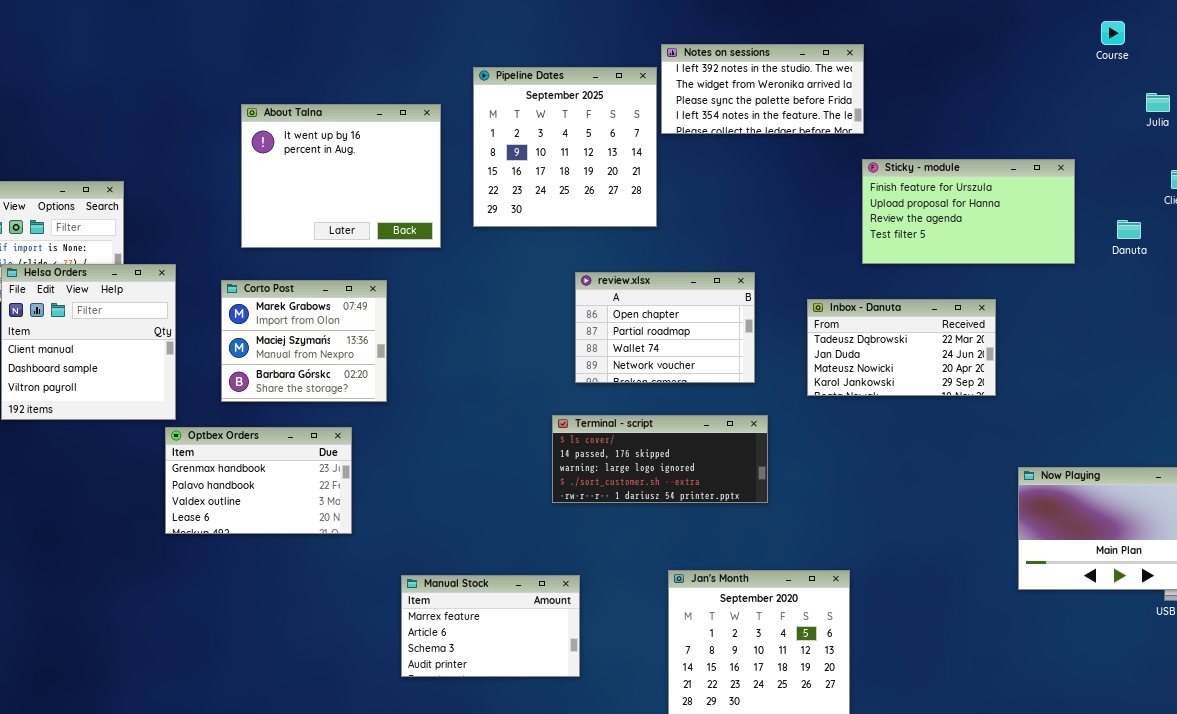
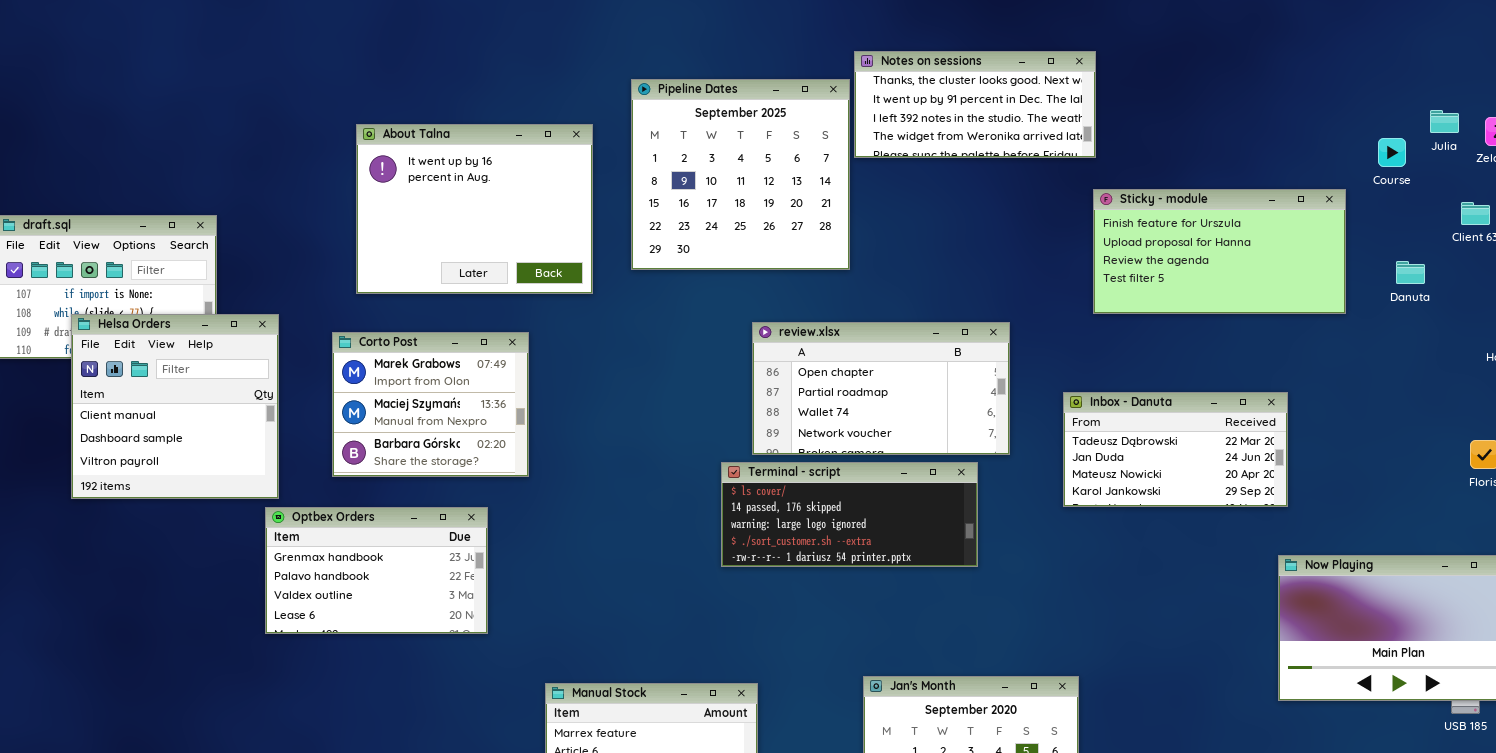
Course: [1101,21,1125,45] -> [1378,138,1406,167], moved
Notes on sessions: [661,44,864,134] -> [854,51,1096,158], scrolled up 2 rows
review.xlsx: [575,272,755,383] -> [752,322,1010,455], resized
Inbox - Danuta: [807,299,996,396] -> [1063,392,1288,507], moved
Terminal - script: [552,415,768,503] -> [721,462,978,567], moved

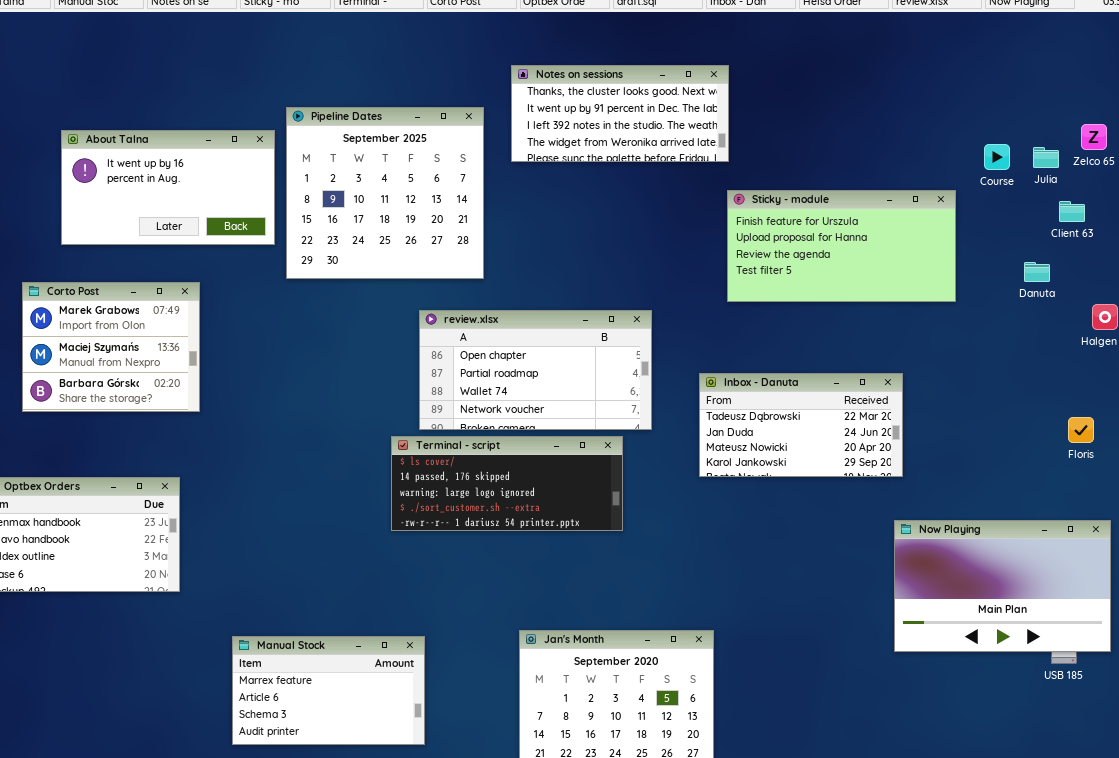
Pipeline Dates: [631,79,850,270] -> [286,107,484,279], moved
Julia: [1430,110,1459,133] -> [1033,147,1059,168], moved
About Talna: [356,124,593,294] -> [61,130,275,245], resized
Danuta: [1396,261,1425,284] -> [1024,262,1050,282], moved
Corto Post: [332,332,529,477] -> [22,282,200,412], moved

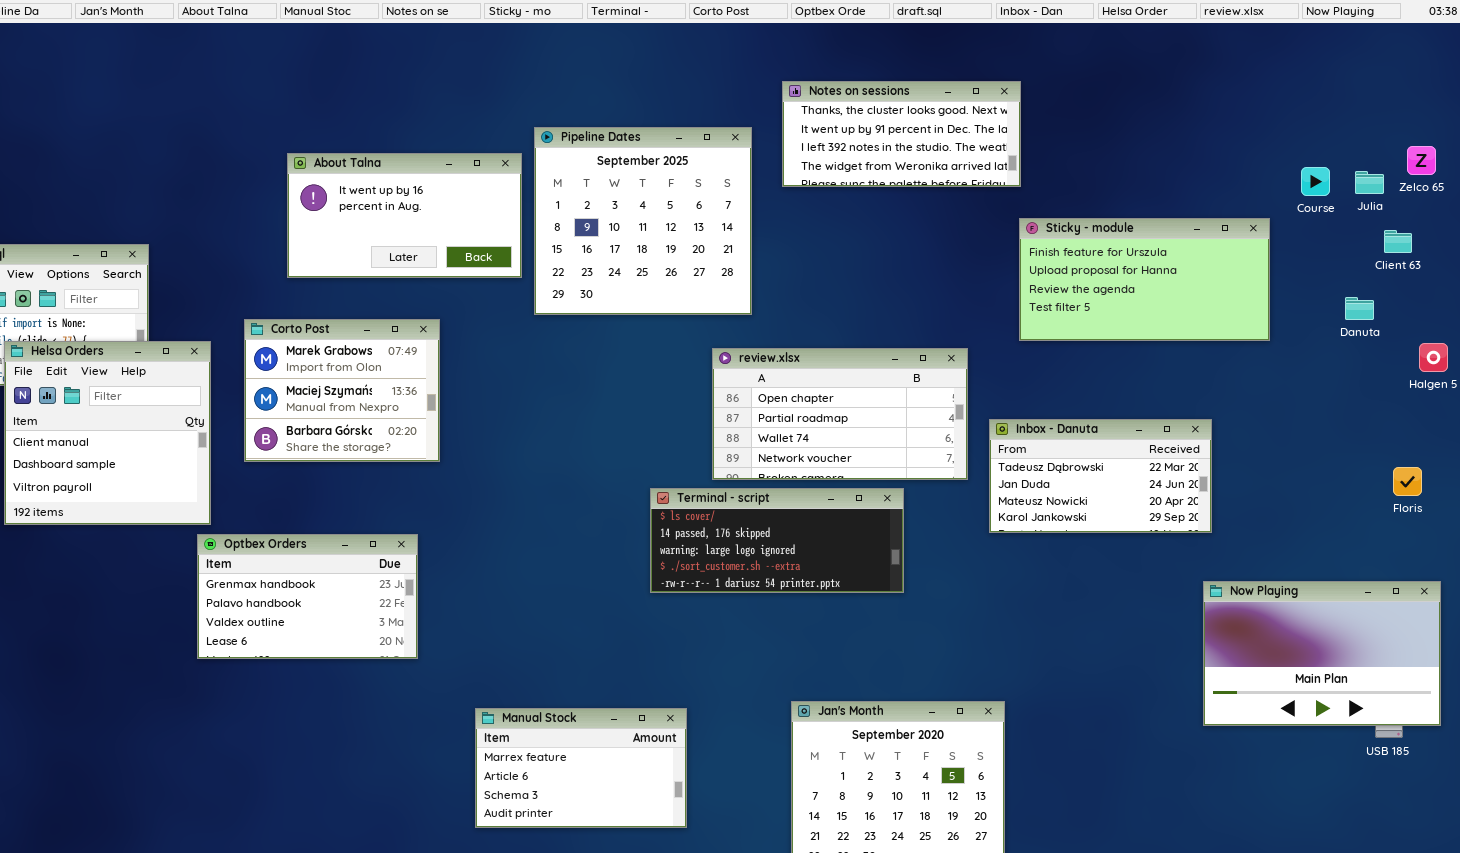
review.xlsx: [419,310,652,430] -> [712,348,968,480], moved

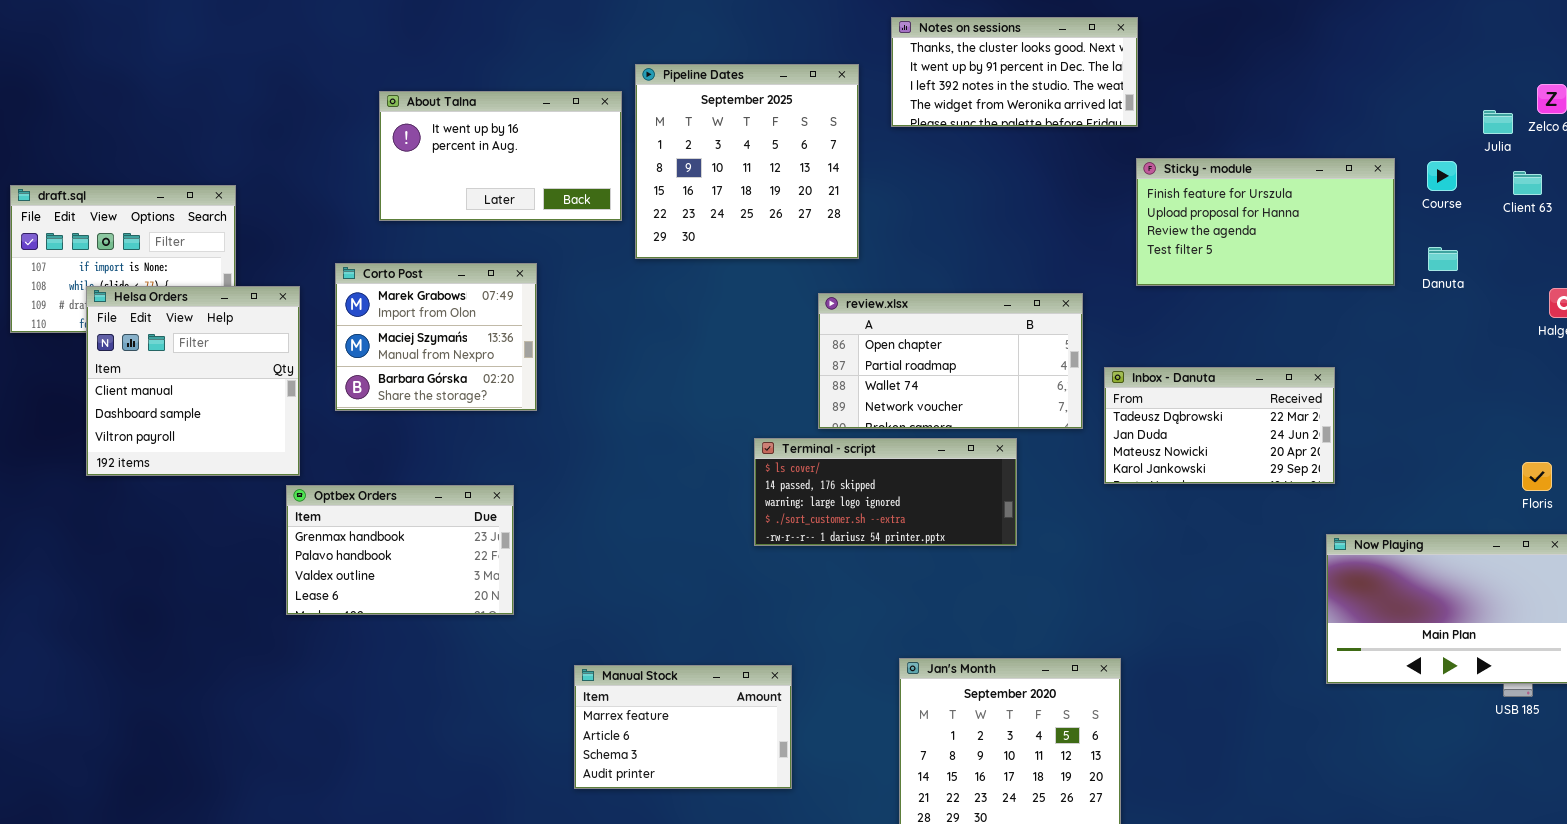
Course: [1301,167,1330,196] -> [1427,161,1457,191], moved
Danuta: [1345,297,1374,320] -> [1428,247,1458,271], moved
Floris: [1393,467,1422,496] -> [1522,462,1552,491], moved

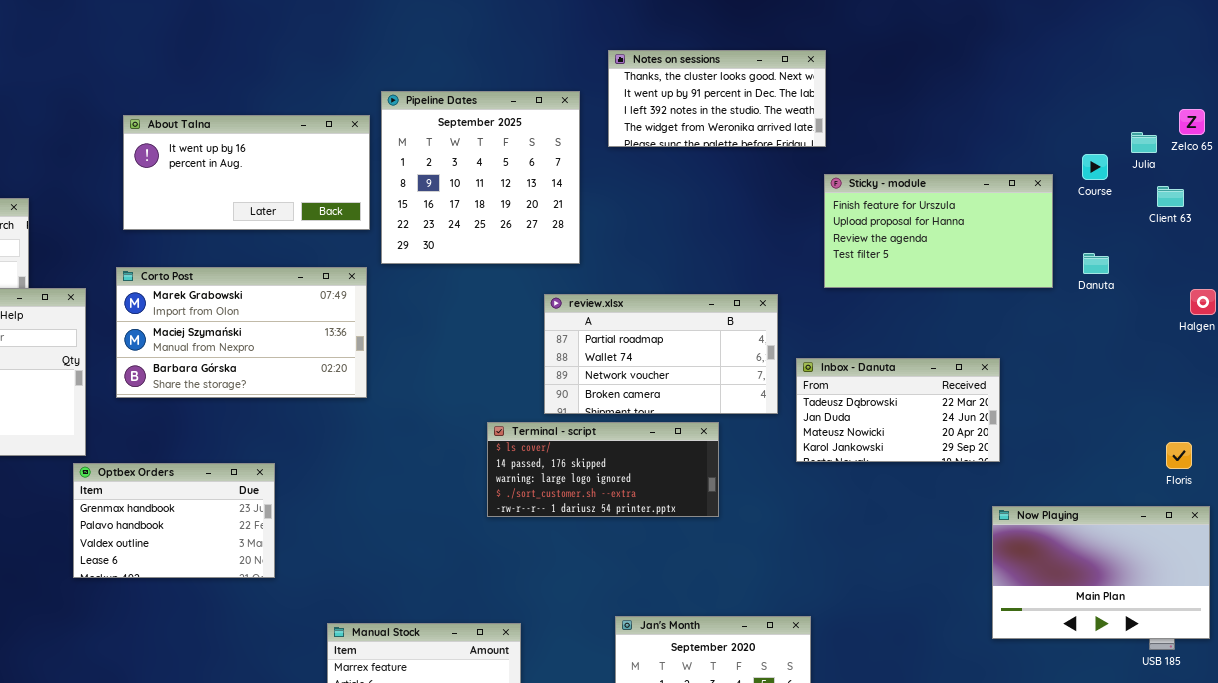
About Talna: [379,91,622,221] -> [123,115,370,230], resized
Course: [1427,161,1457,191] -> [1082,154,1108,180], moved
Corto Post: [335,263,537,411] -> [116,267,367,398], resized
review.xlsx: [818,293,1083,429] -> [544,294,778,414], scrolled down 1 row

